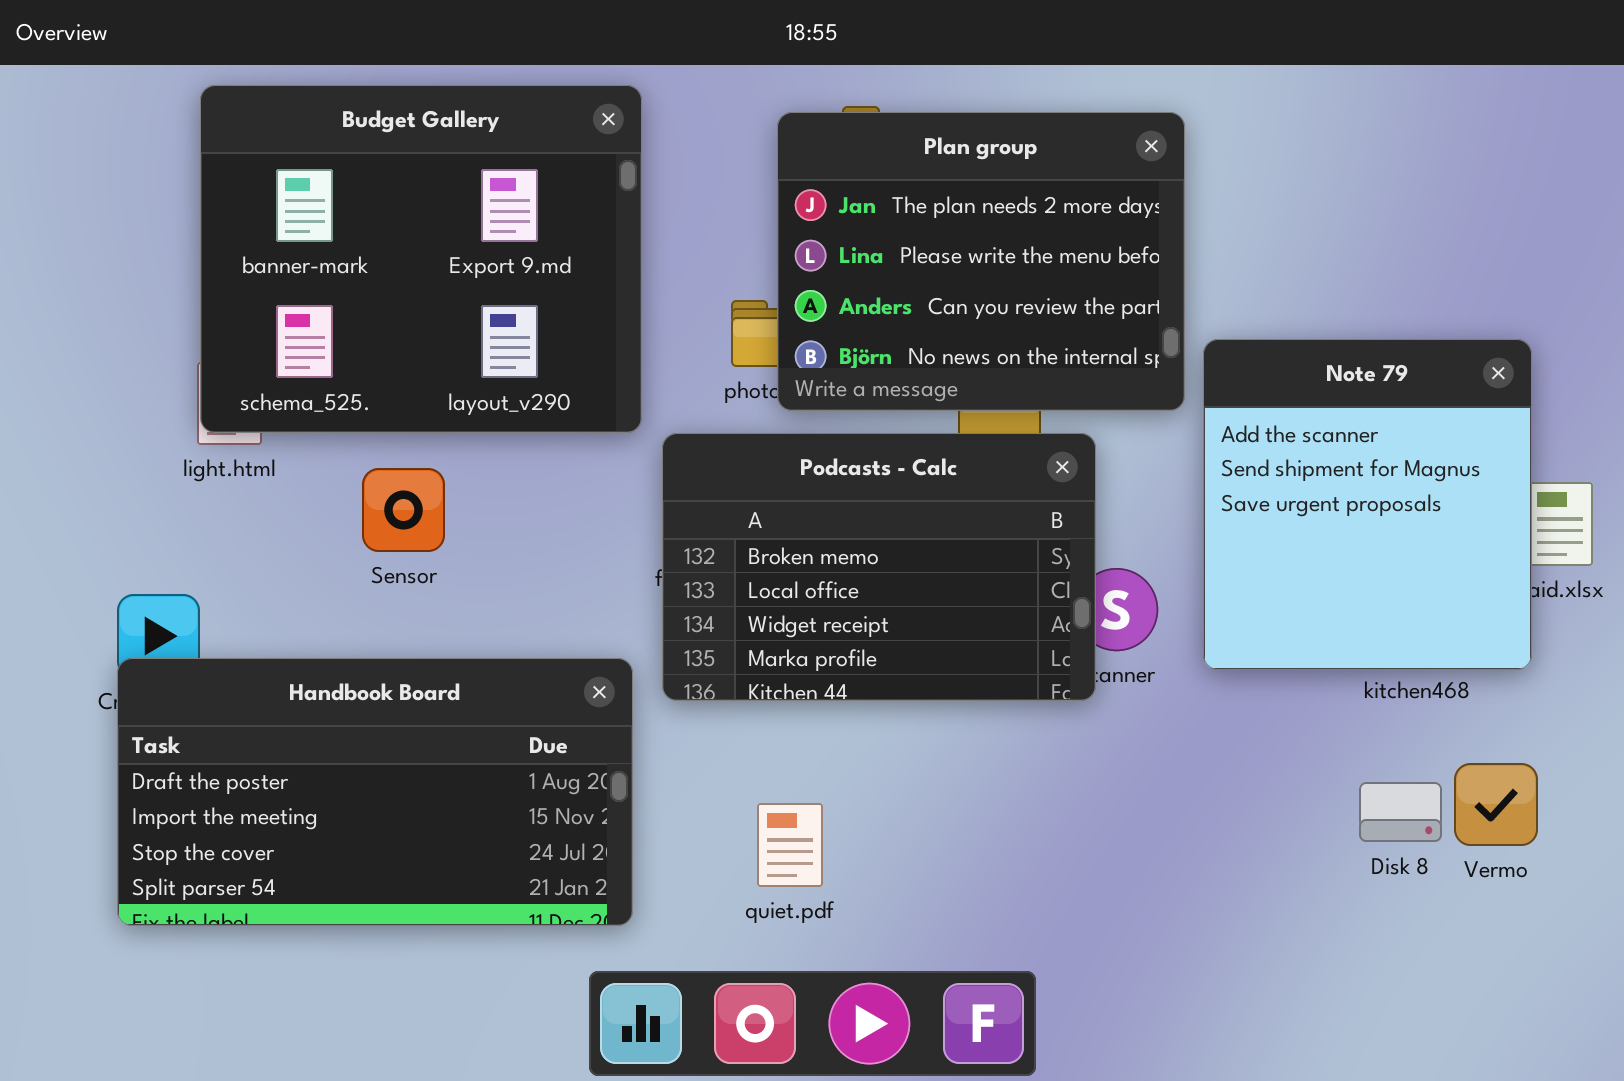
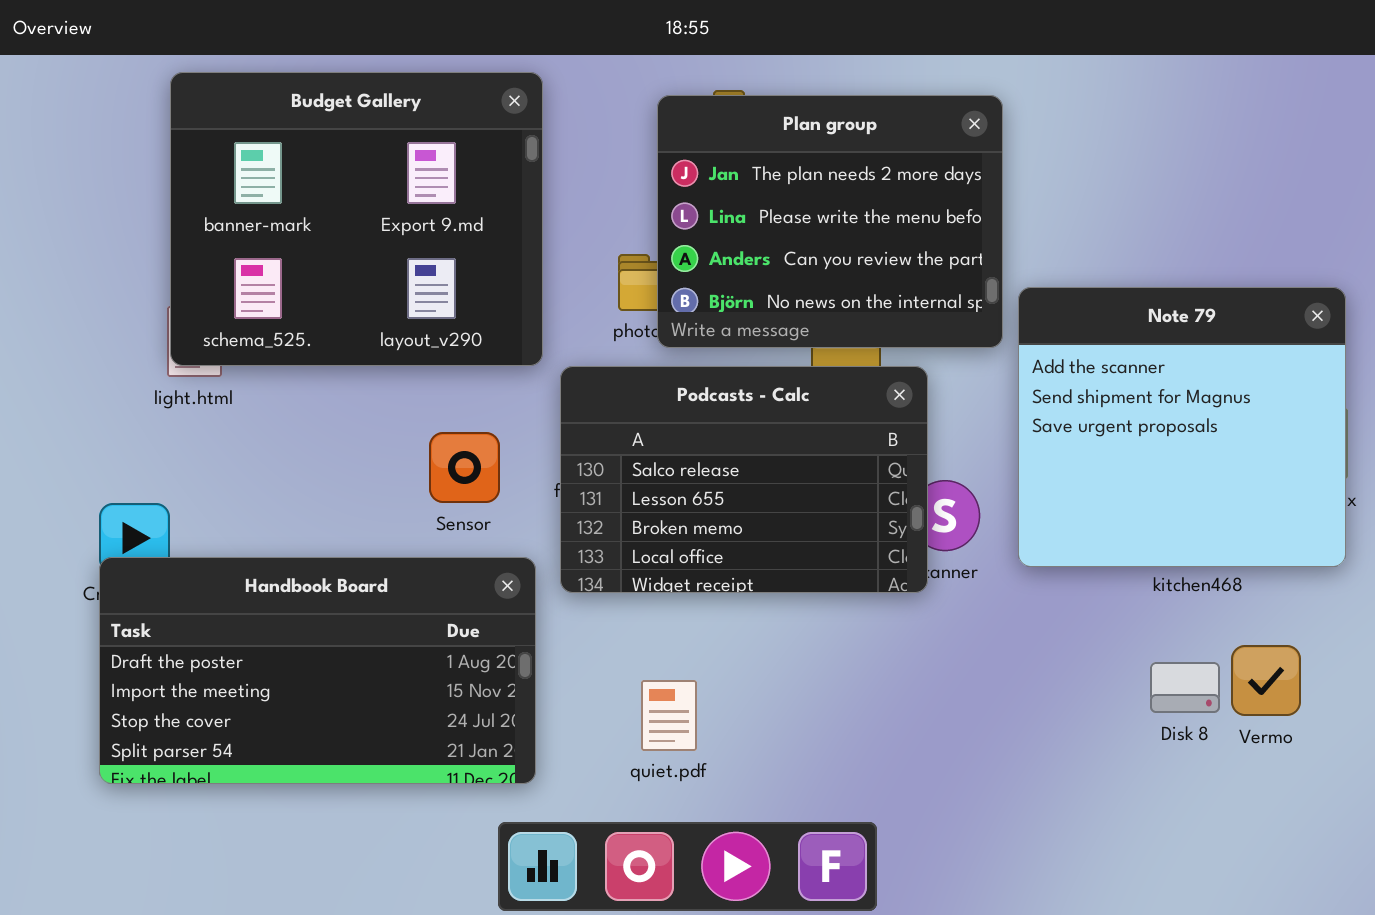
Note 79: [1203,339,1532,670] -> [1018,287,1346,567], resized
Podcasts - Calc: [662,433,1096,701] -> [560,366,928,593], scrolled up 2 rows
Sensor: [362,468,445,552] -> [429,432,500,503], moved

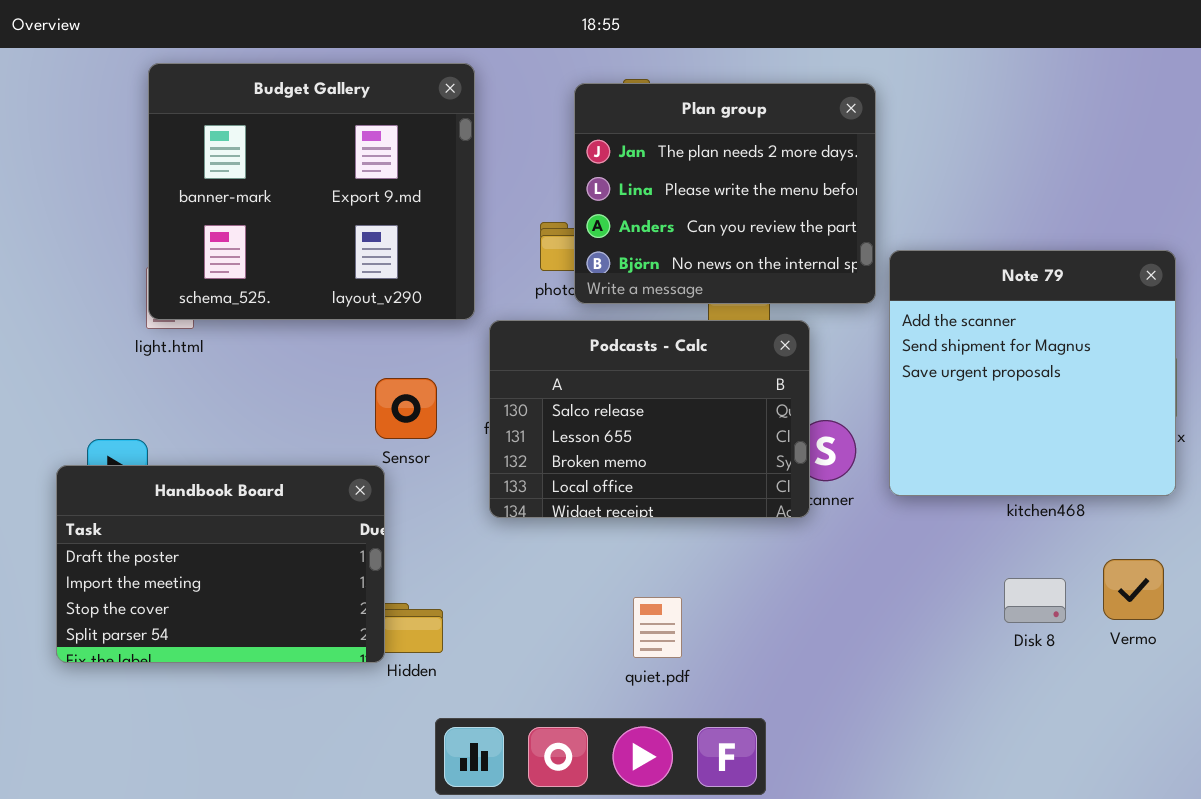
Handbook Board: [99,557,536,784] -> [56,465,385,663], moved, resized
Vermo: [1231,645,1301,716] -> [1103,559,1164,620], moved
quiet.pdf: [641,680,697,751] -> [633,597,682,658], moved

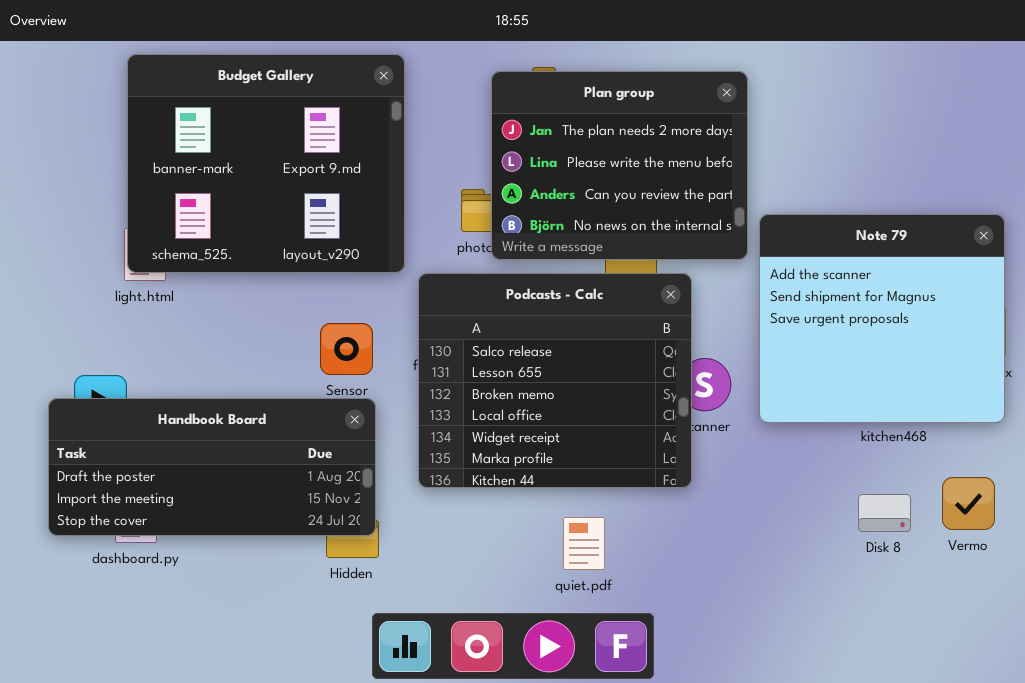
Podcasts - Calc: [489,320,810,518] -> [418,273,692,488], resized
Handbook Board: [56,465,385,663] -> [48,398,376,536], resized
quiet.pdf: [633,597,682,658] -> [563,517,605,570], moved

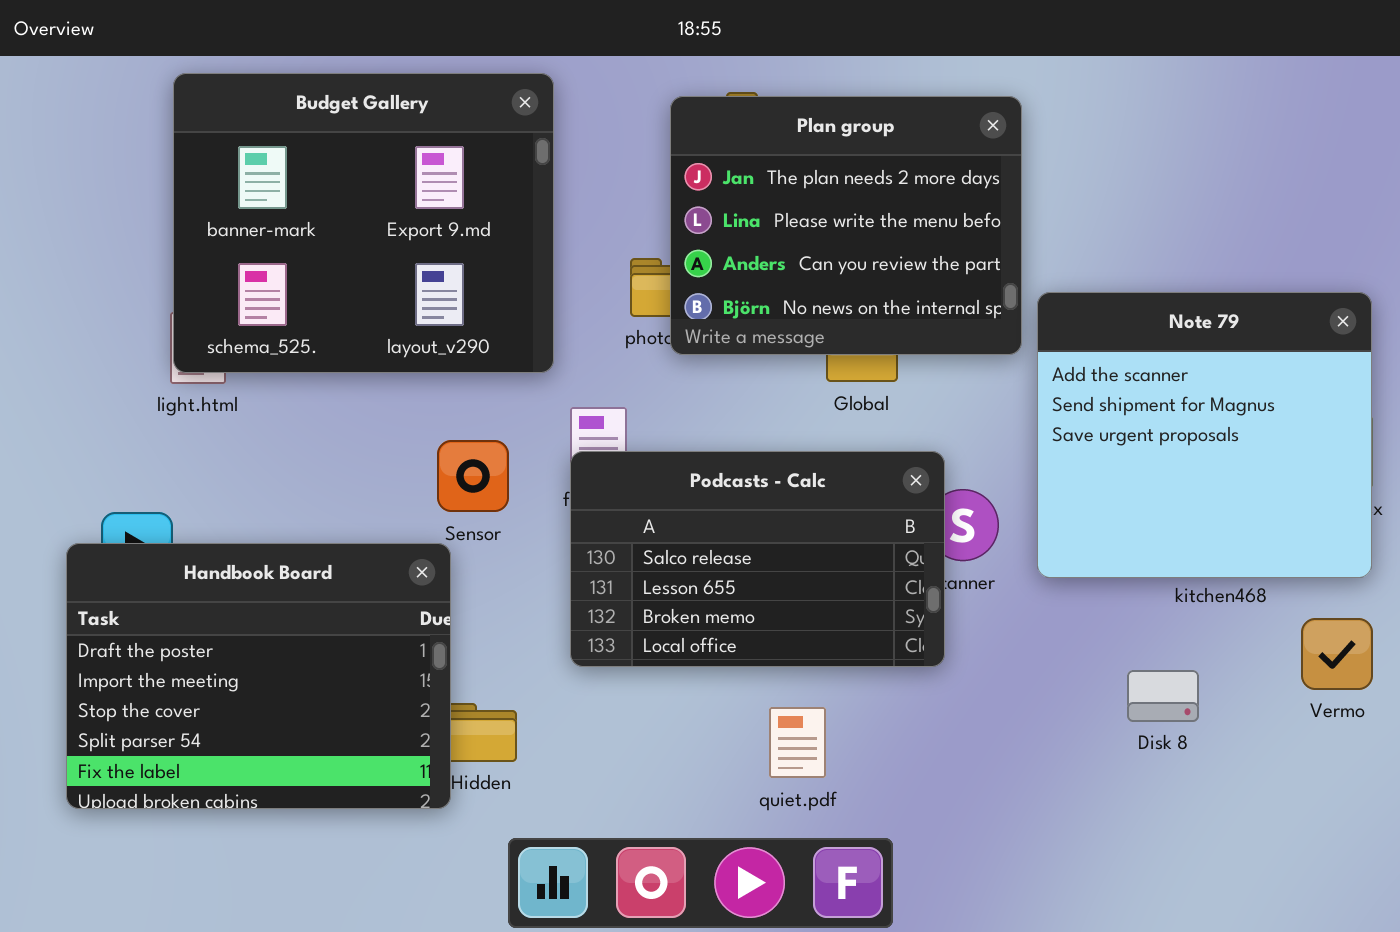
Podcasts - Calc: [418,273,692,488] -> [570,451,945,667], resized
Handbook Board: [48,398,376,536] -> [66,543,451,809], resized
Vermo: [942,477,995,530] -> [1301,618,1373,690], moved
Disk 8: [858,494,911,532] -> [1127,670,1199,722], moved

